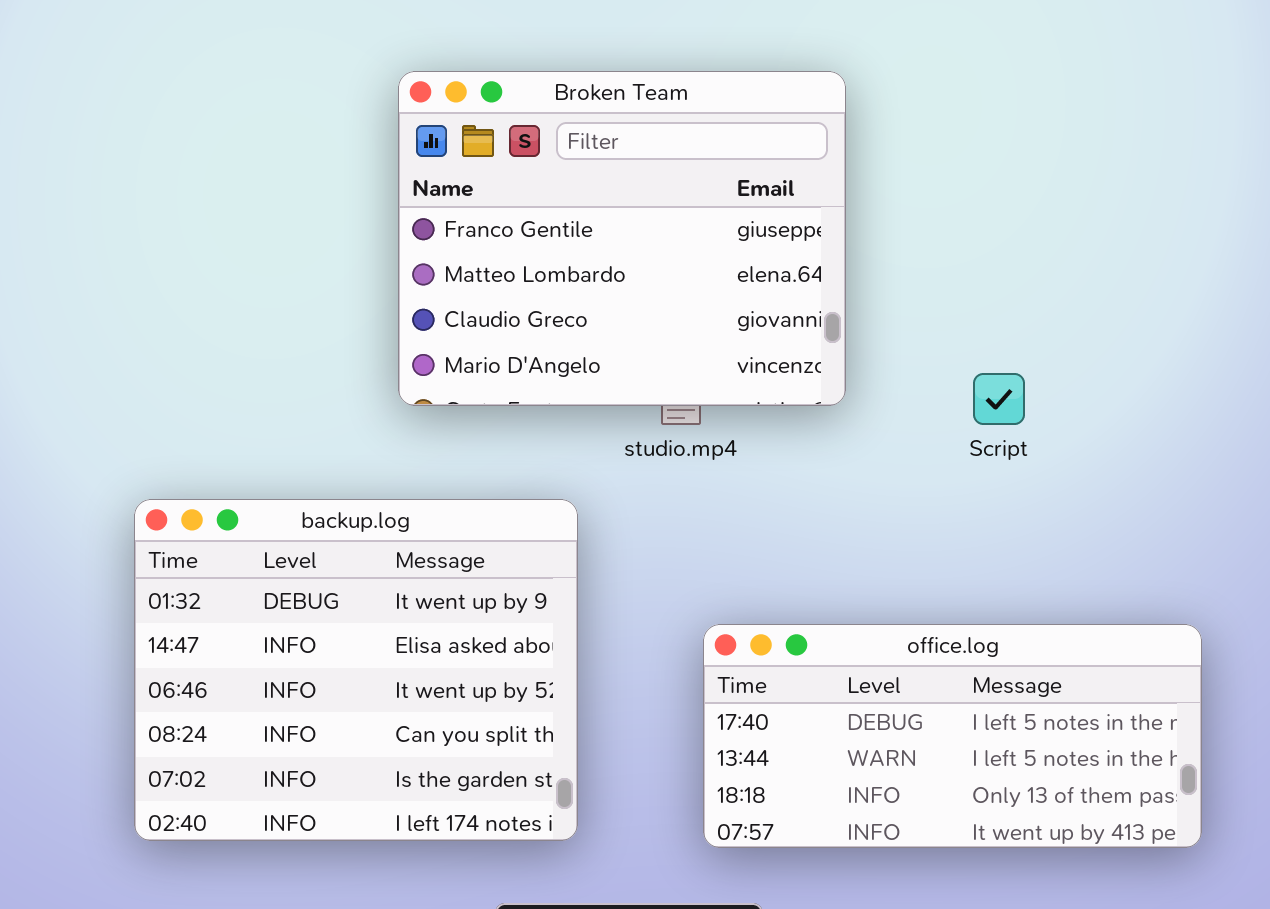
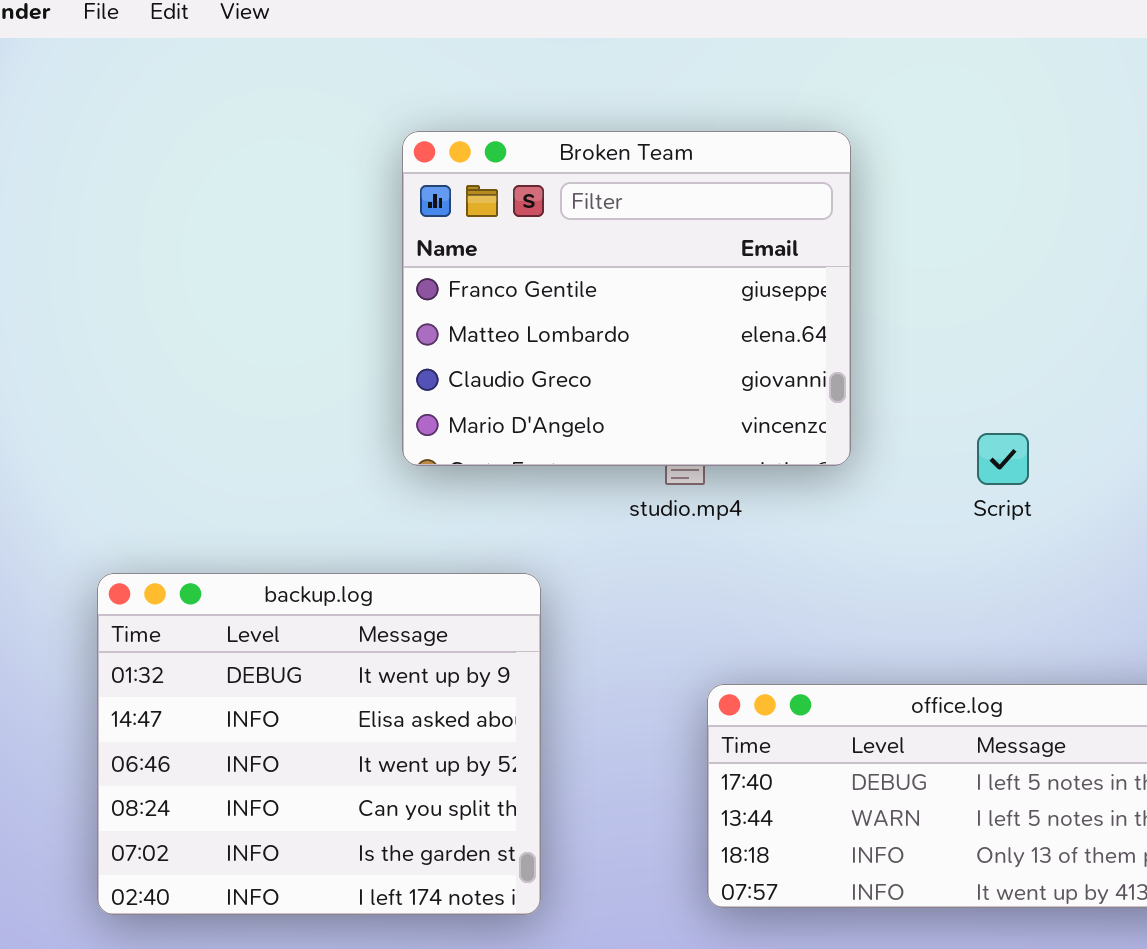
backup.log: [134,499,578,841] -> [97,573,541,915], moved

